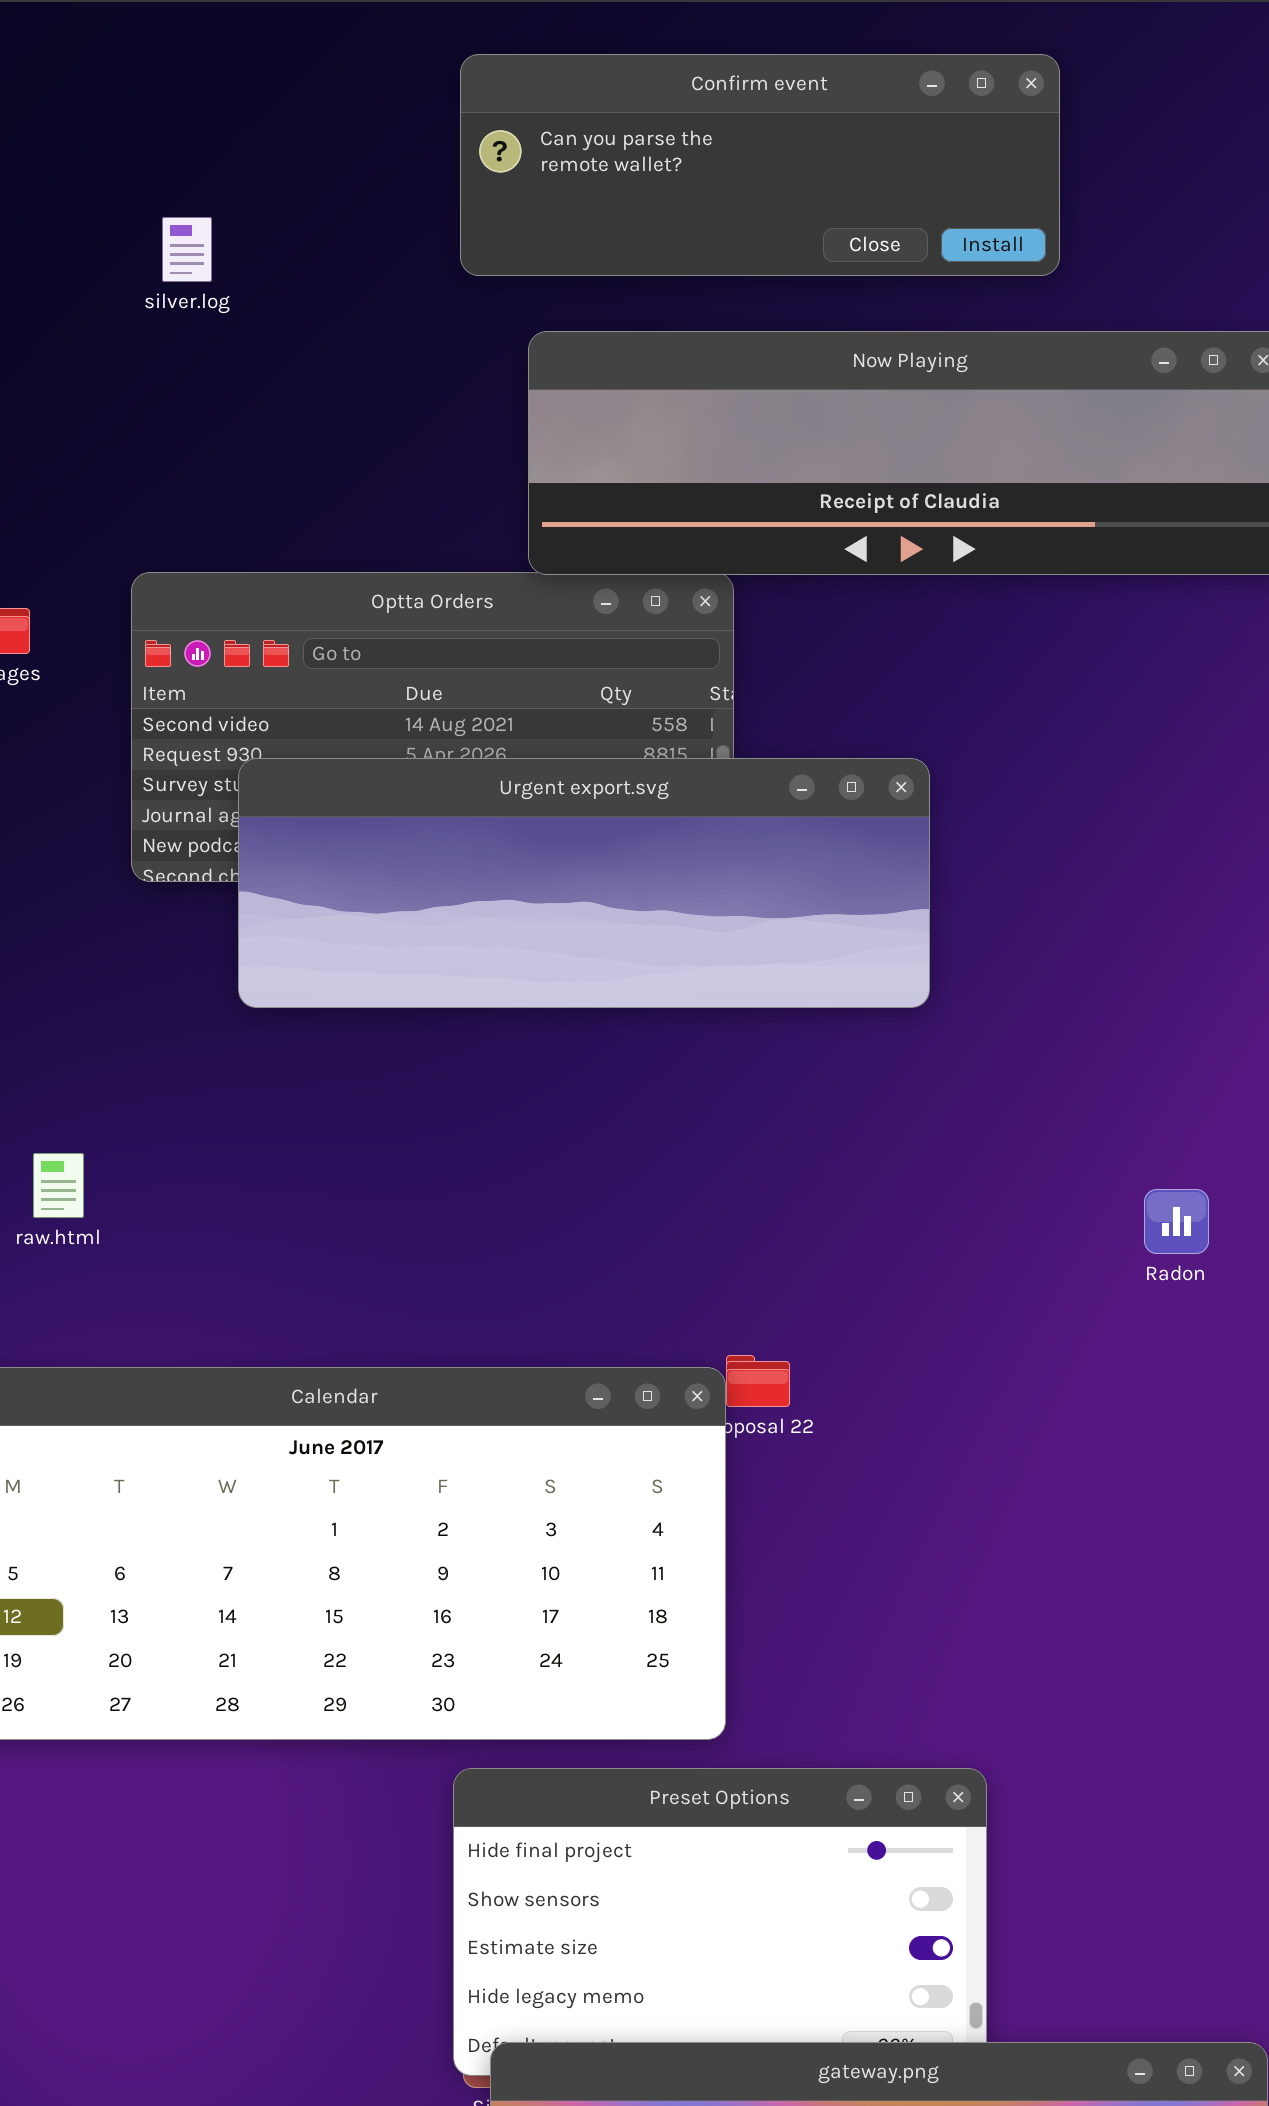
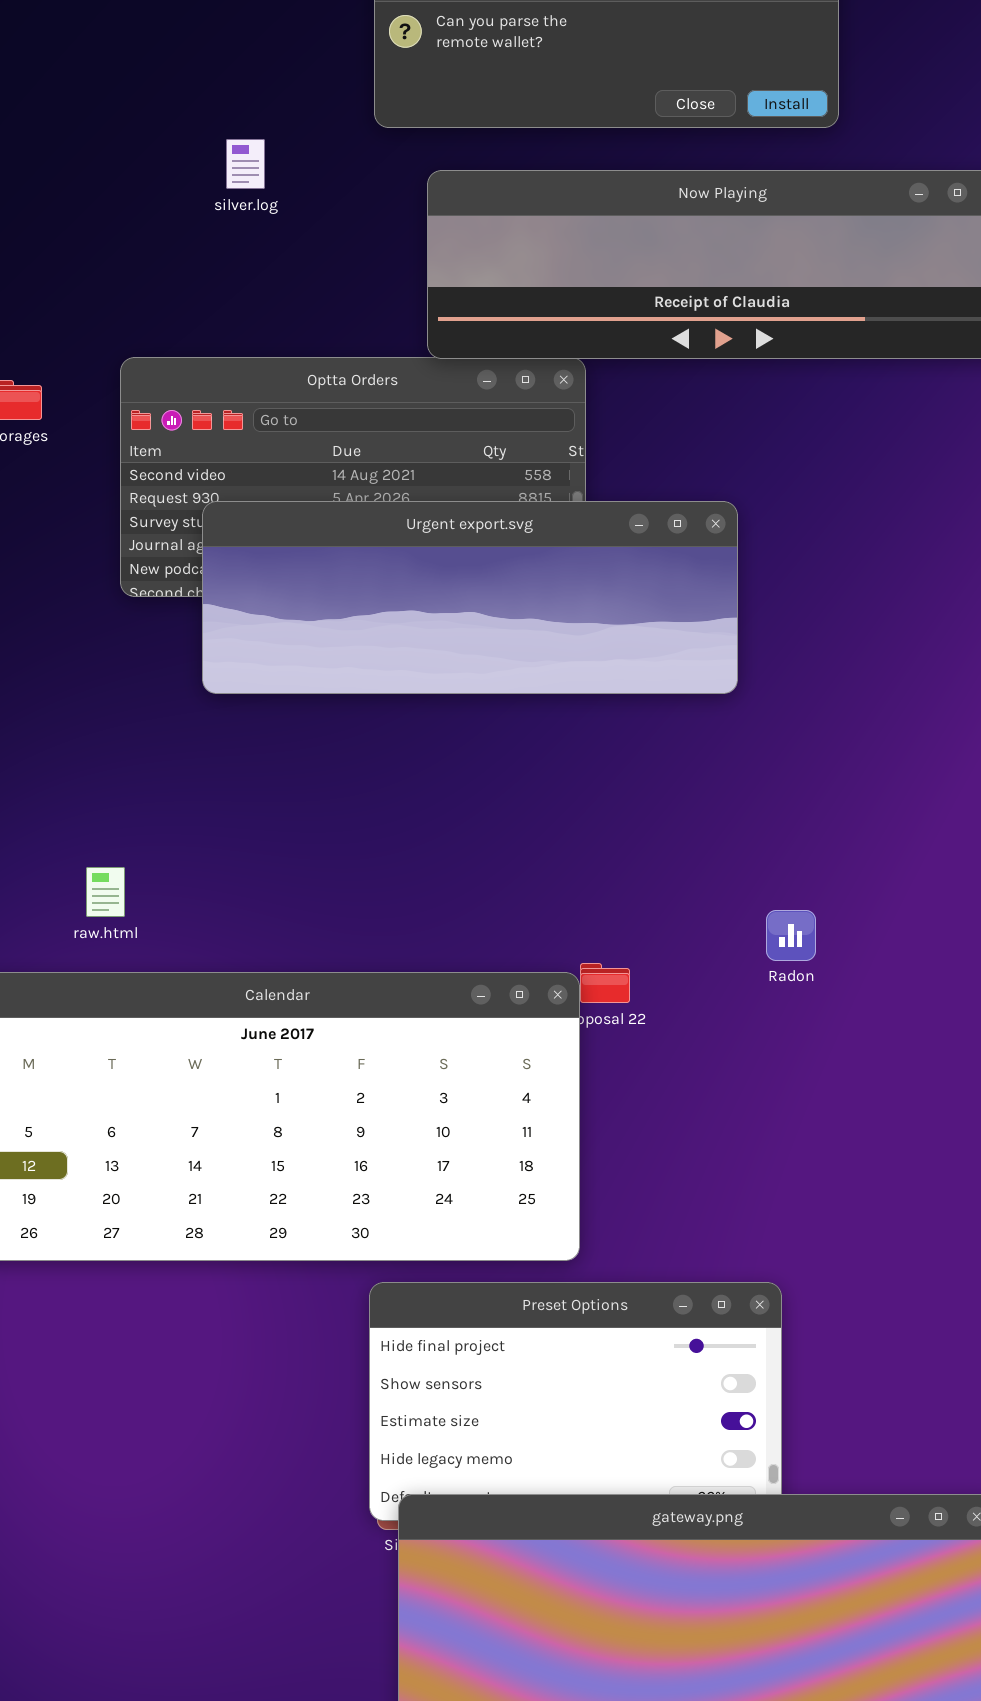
silver.log: [162,217,212,282] -> [226,139,265,189], moved
raw.html: [33,1153,84,1218] -> [86,867,125,917], moved
Radon: [1144,1189,1209,1254] -> [766,910,816,961], moved

